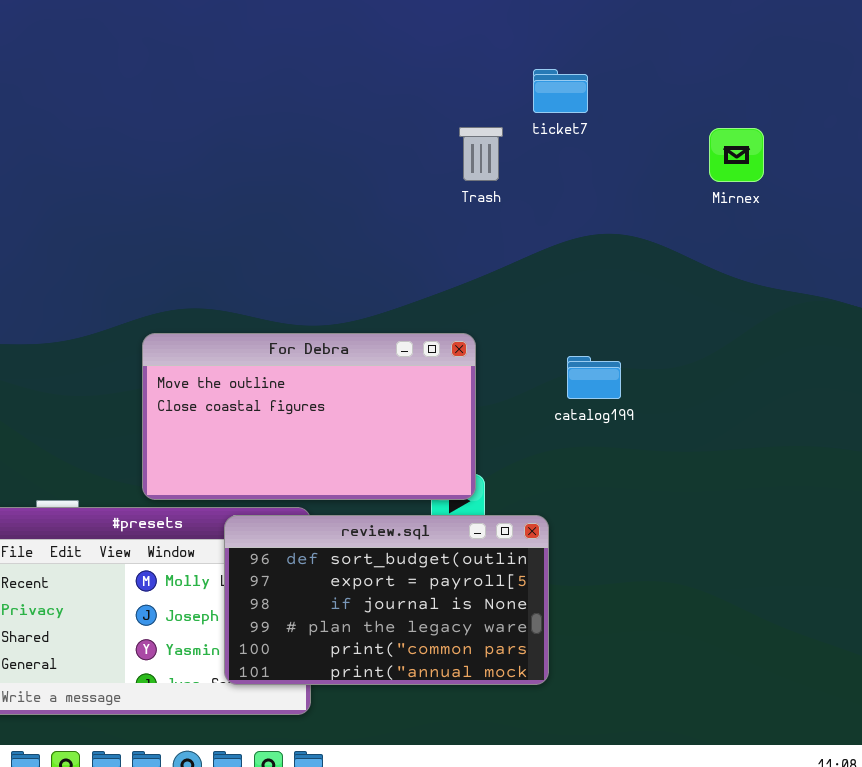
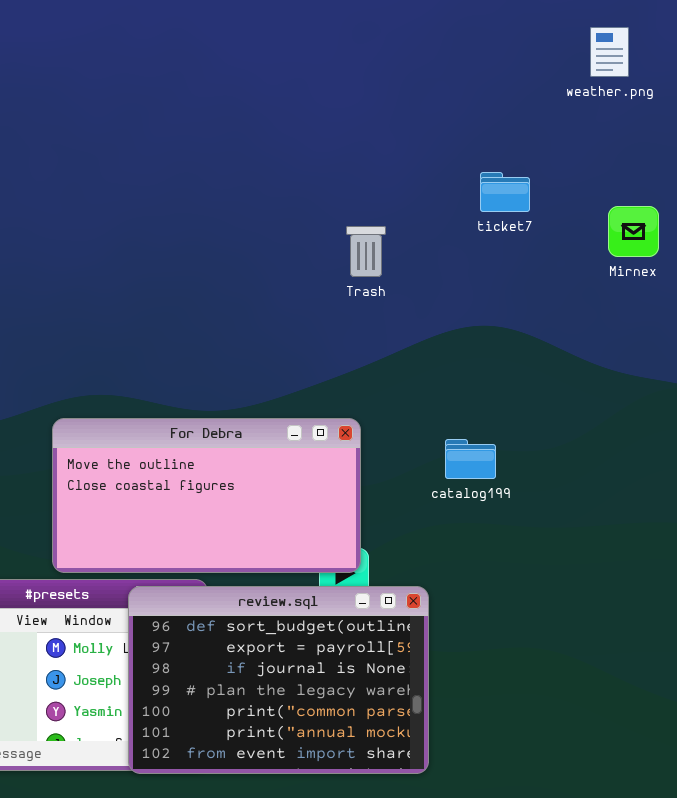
ticket7: [533,69,588,113] -> [480,172,530,212], moved
Mirnex: [709,128,764,182] -> [608,206,659,257], moved
review.sql: [224,515,549,685] -> [128,586,429,774], resized

